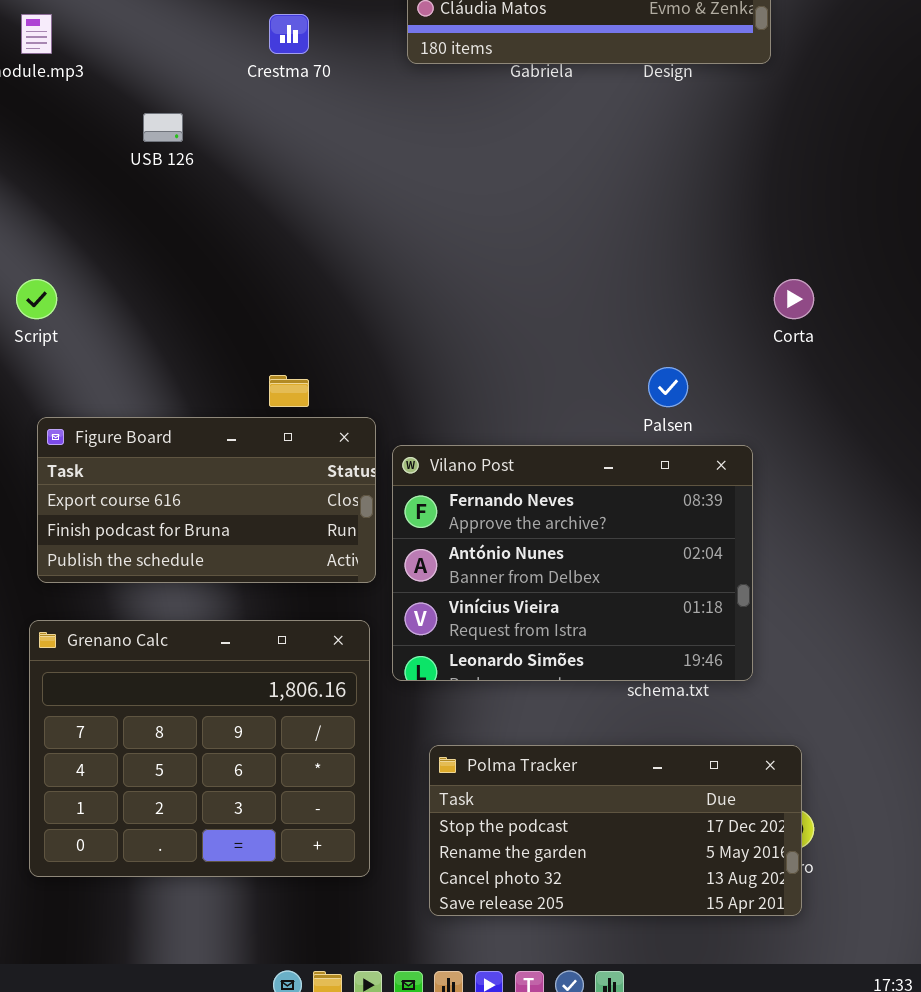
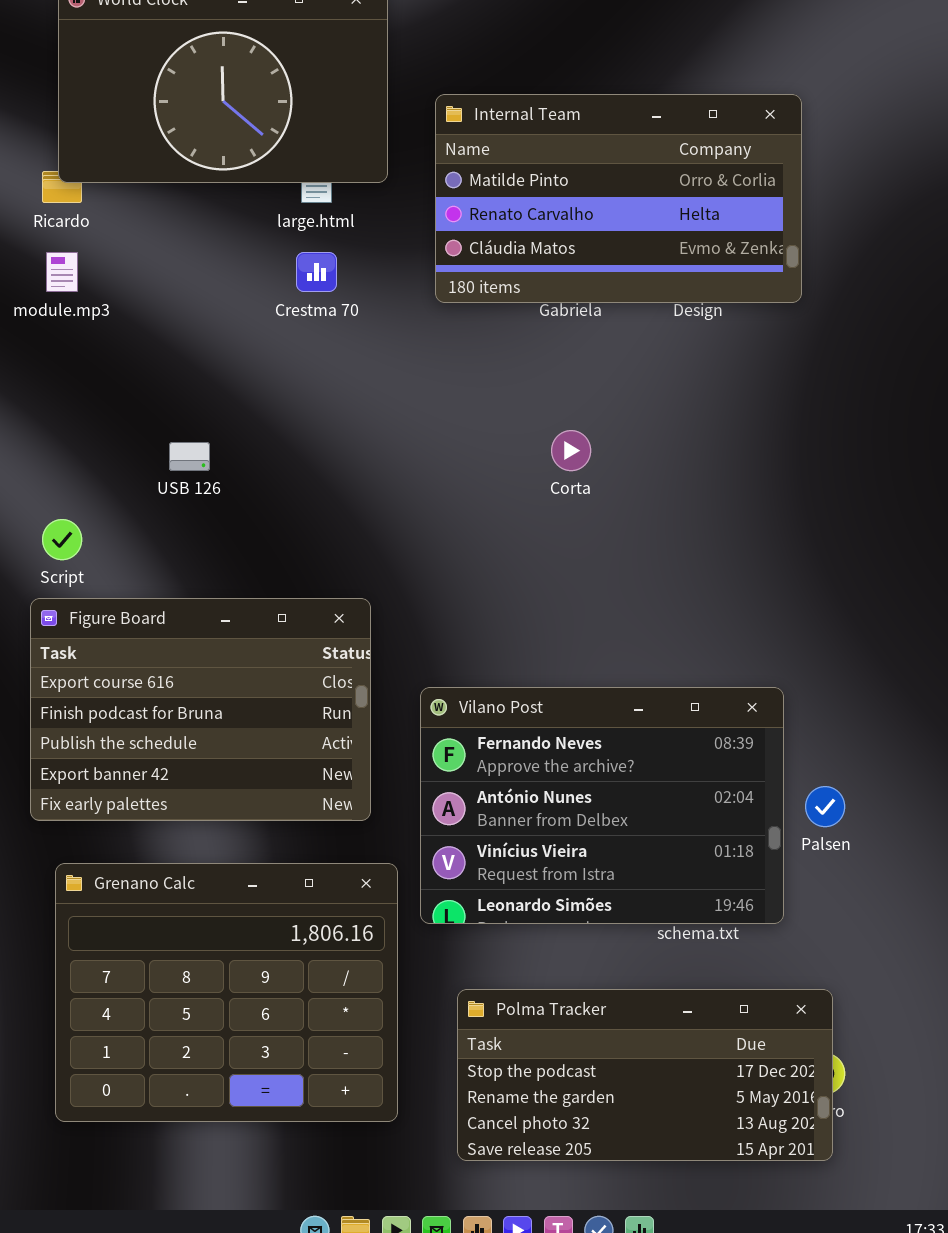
USB 126: [143,113,183,142] -> [169,442,210,471], moved
Corta: [774,279,814,319] -> [551,430,591,471], moved
Palsen: [648,367,688,407] -> [805,786,845,827], moved
Figure Board: [37,417,376,583] -> [30,598,371,821], moved, resized

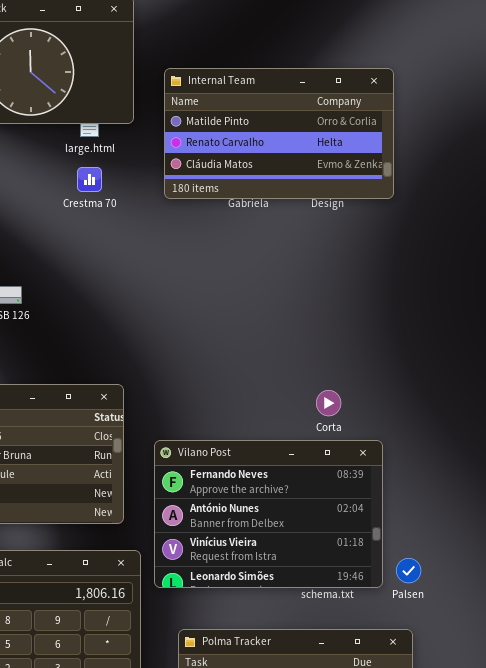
Corta: [551,430,591,471] -> [316,390,341,416], moved
Palsen: [805,786,845,827] -> [396,558,421,583], moved

